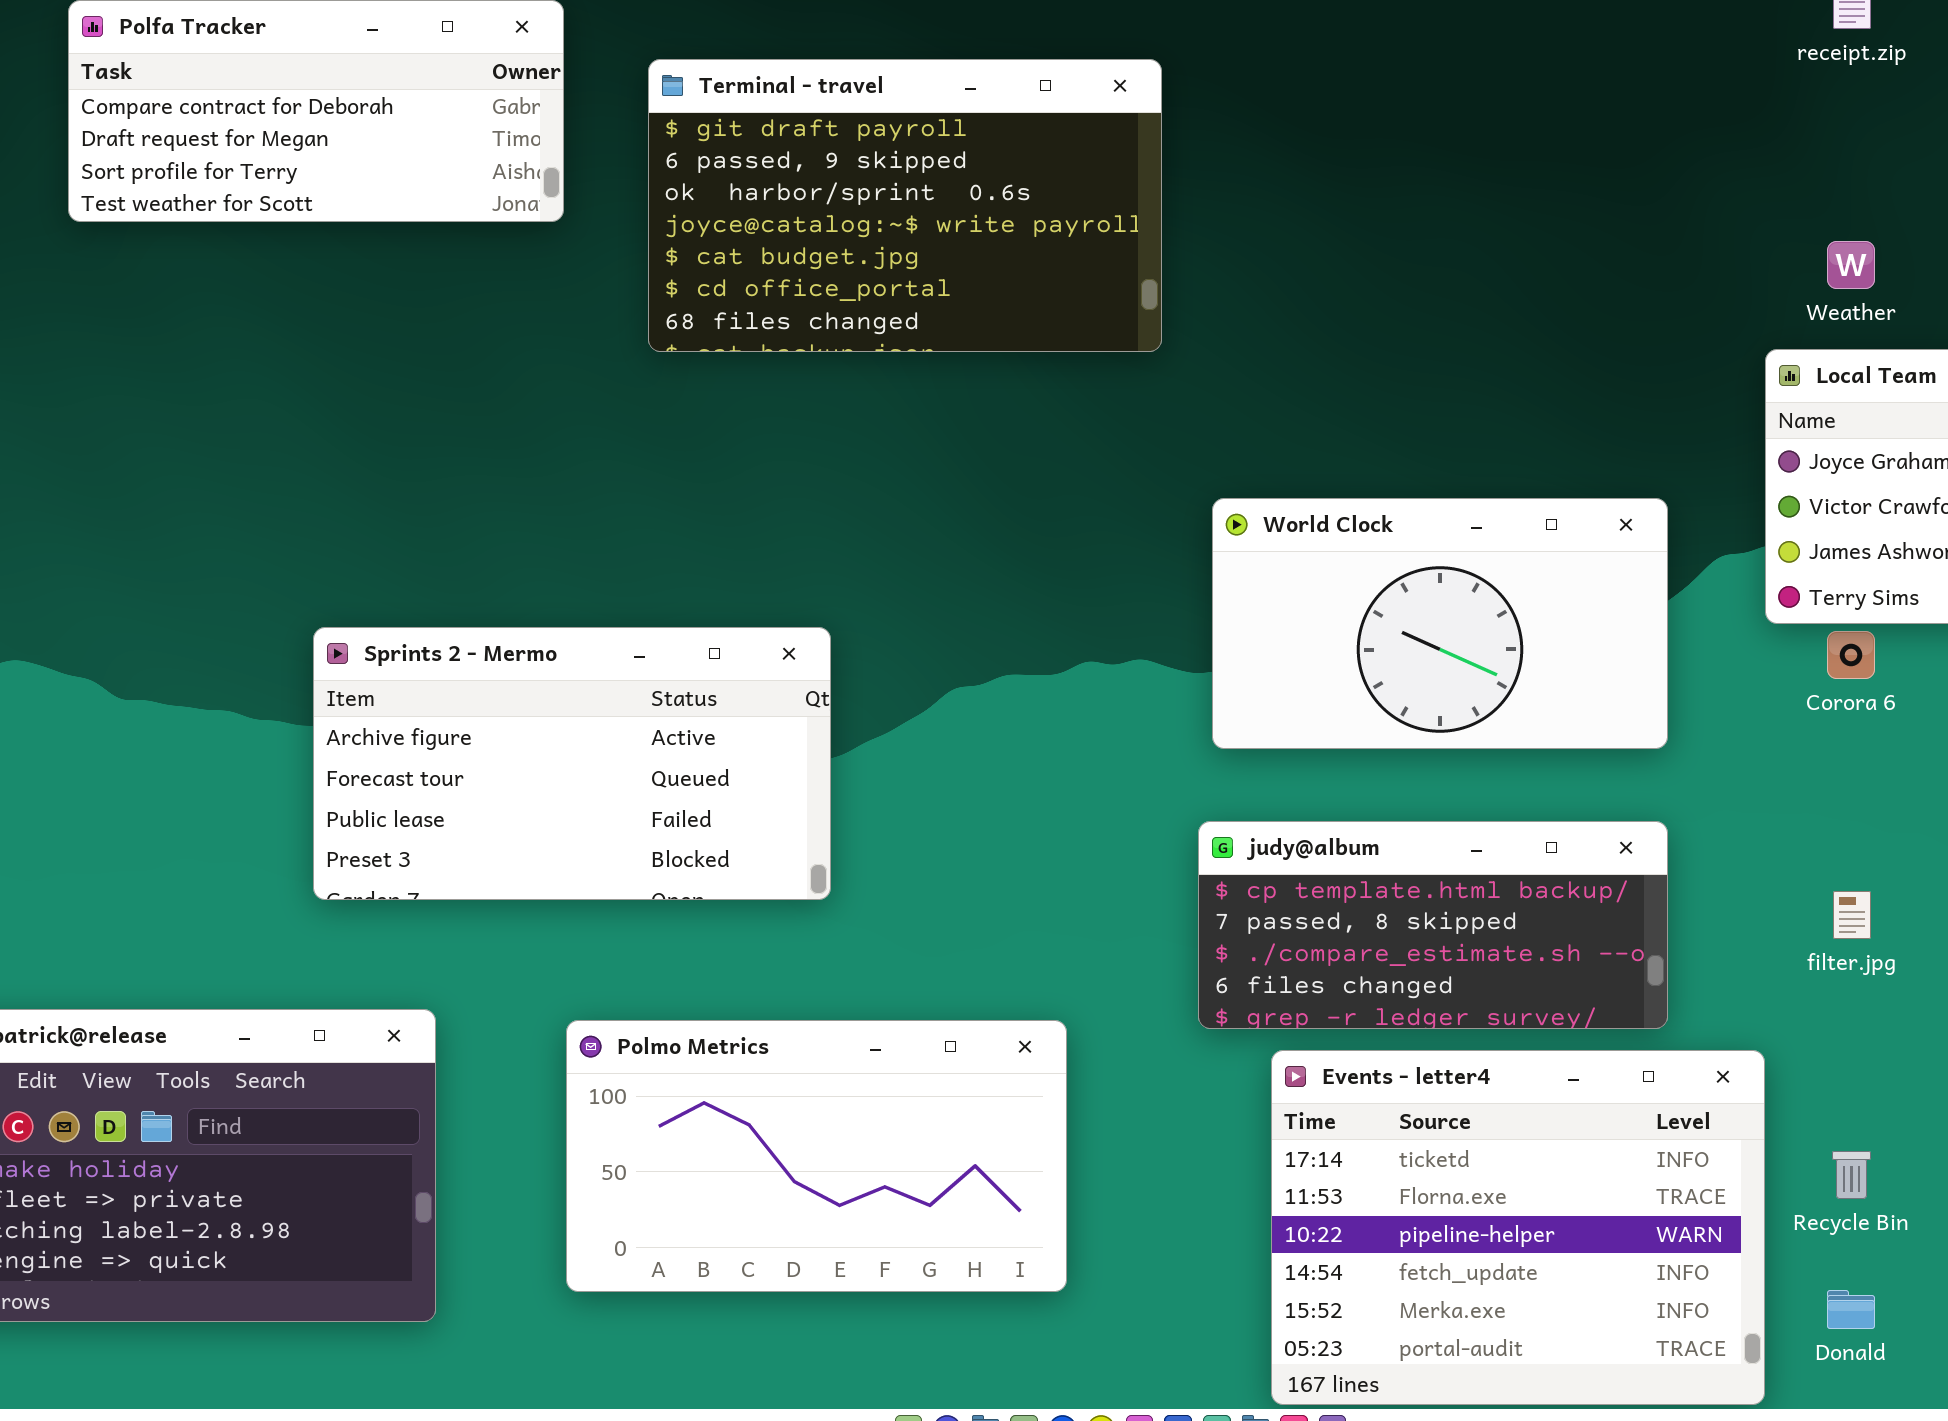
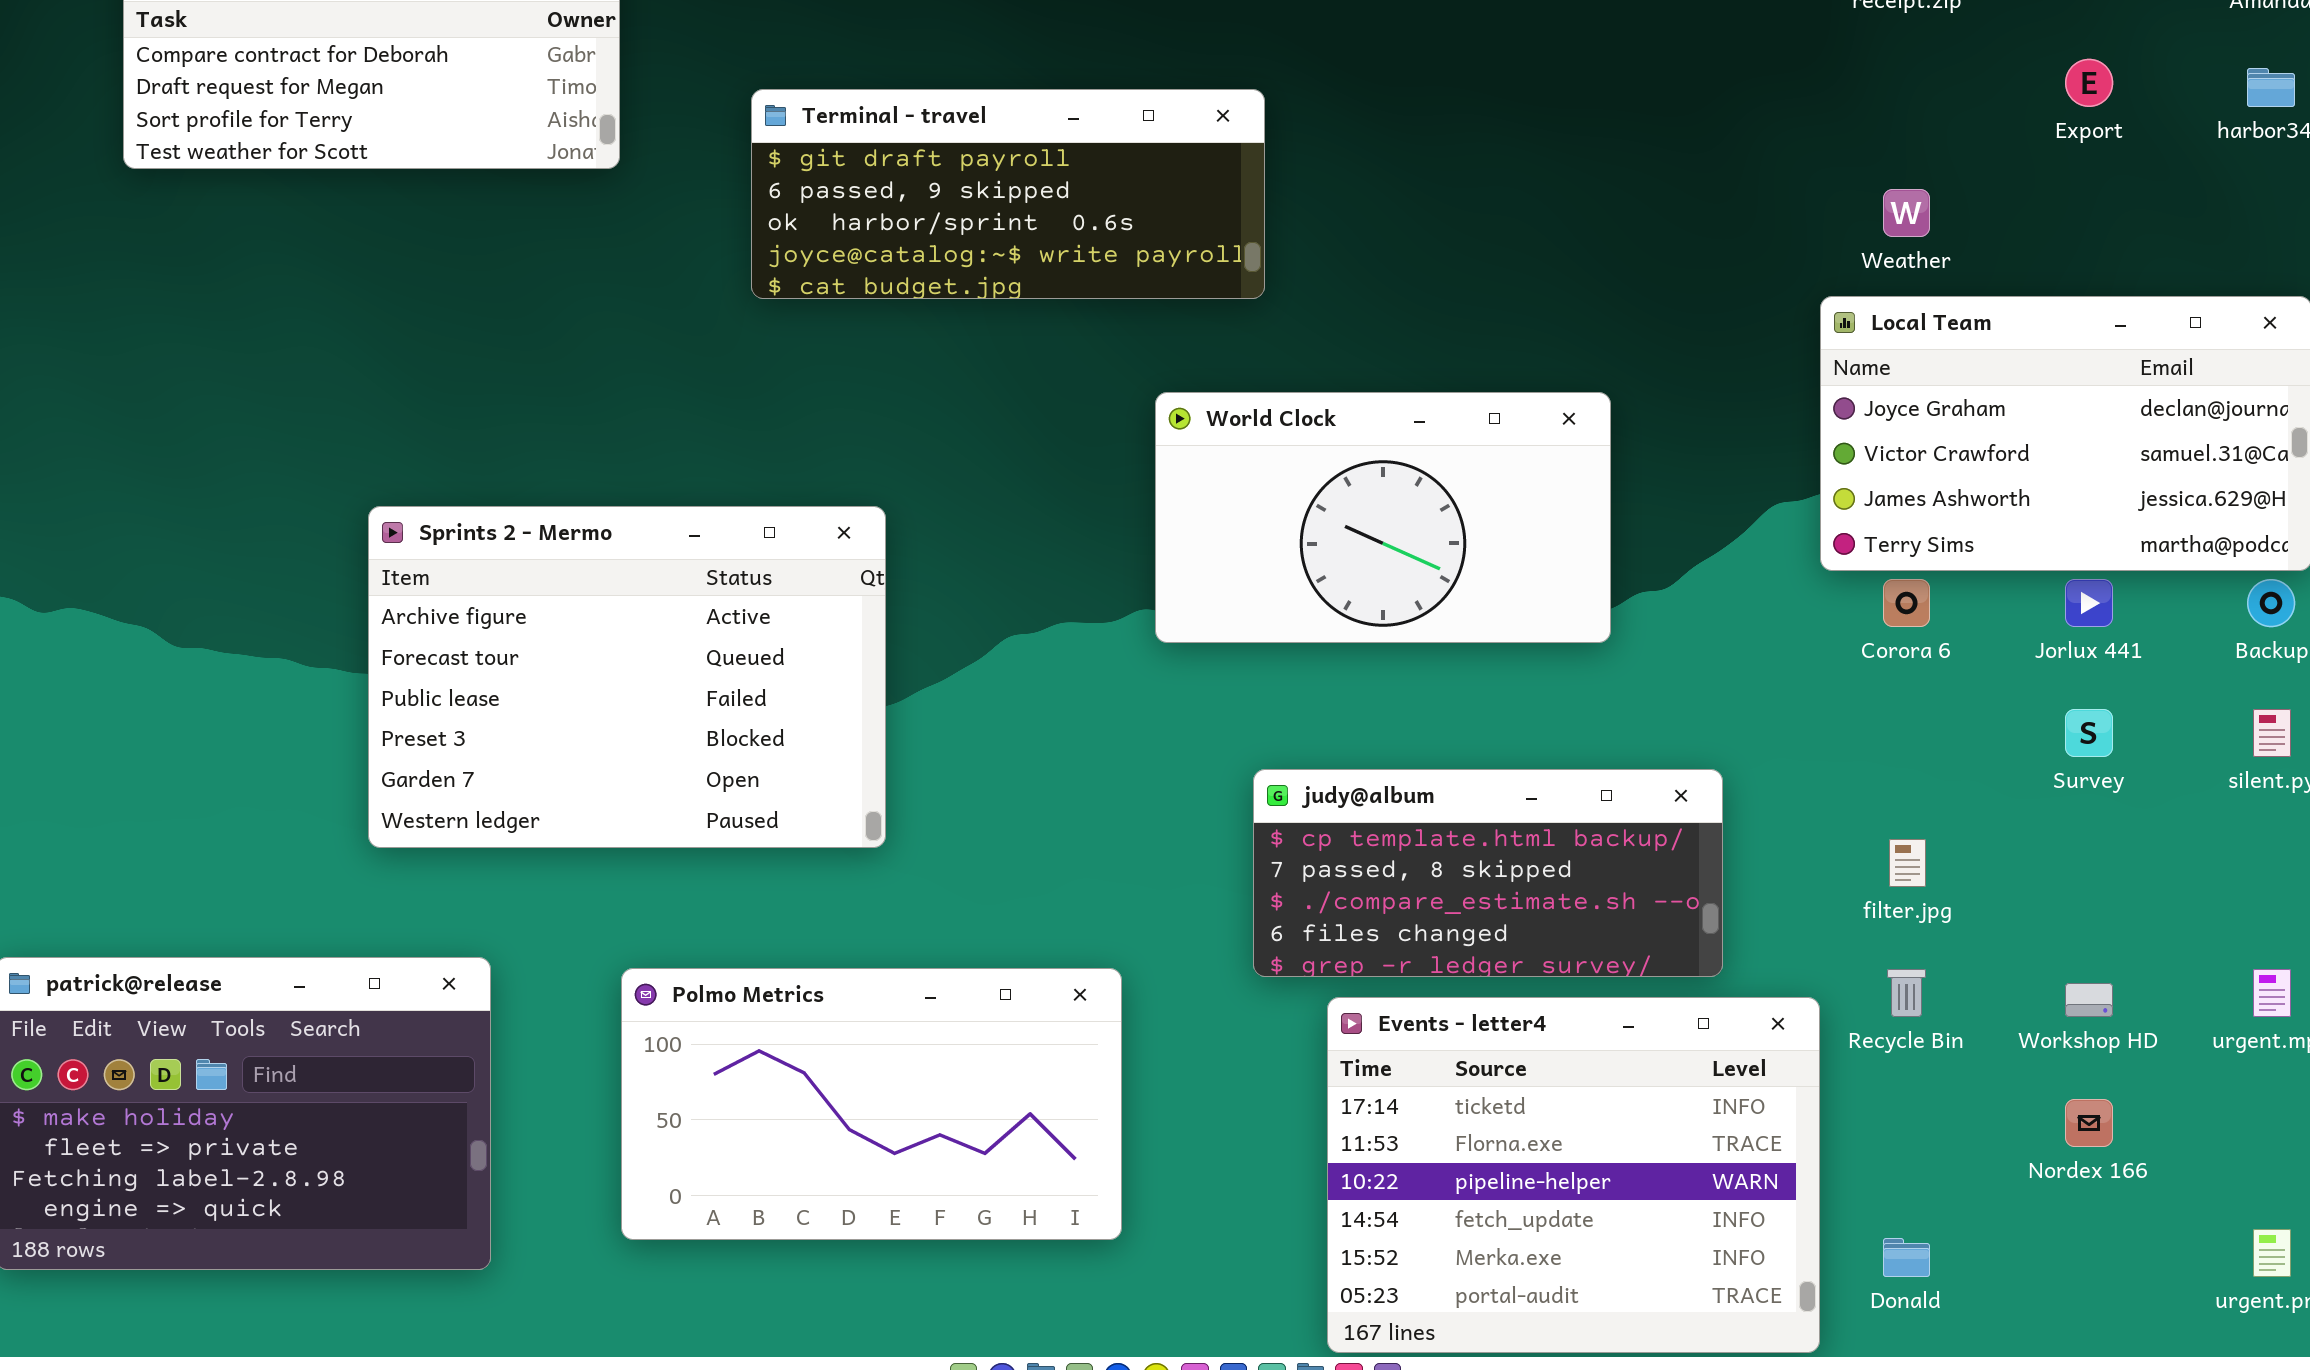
Terminal - travel: [648,59,1162,352] -> [751,89,1265,299], moved, resized
World Clock: [1212,498,1668,749] -> [1155,392,1611,643], moved
Sprints 2 - Mermo: [313,627,831,900] -> [368,506,886,848], resized
Recycle Bin: [1832,1151,1871,1199] -> [1887,969,1926,1017], moved

